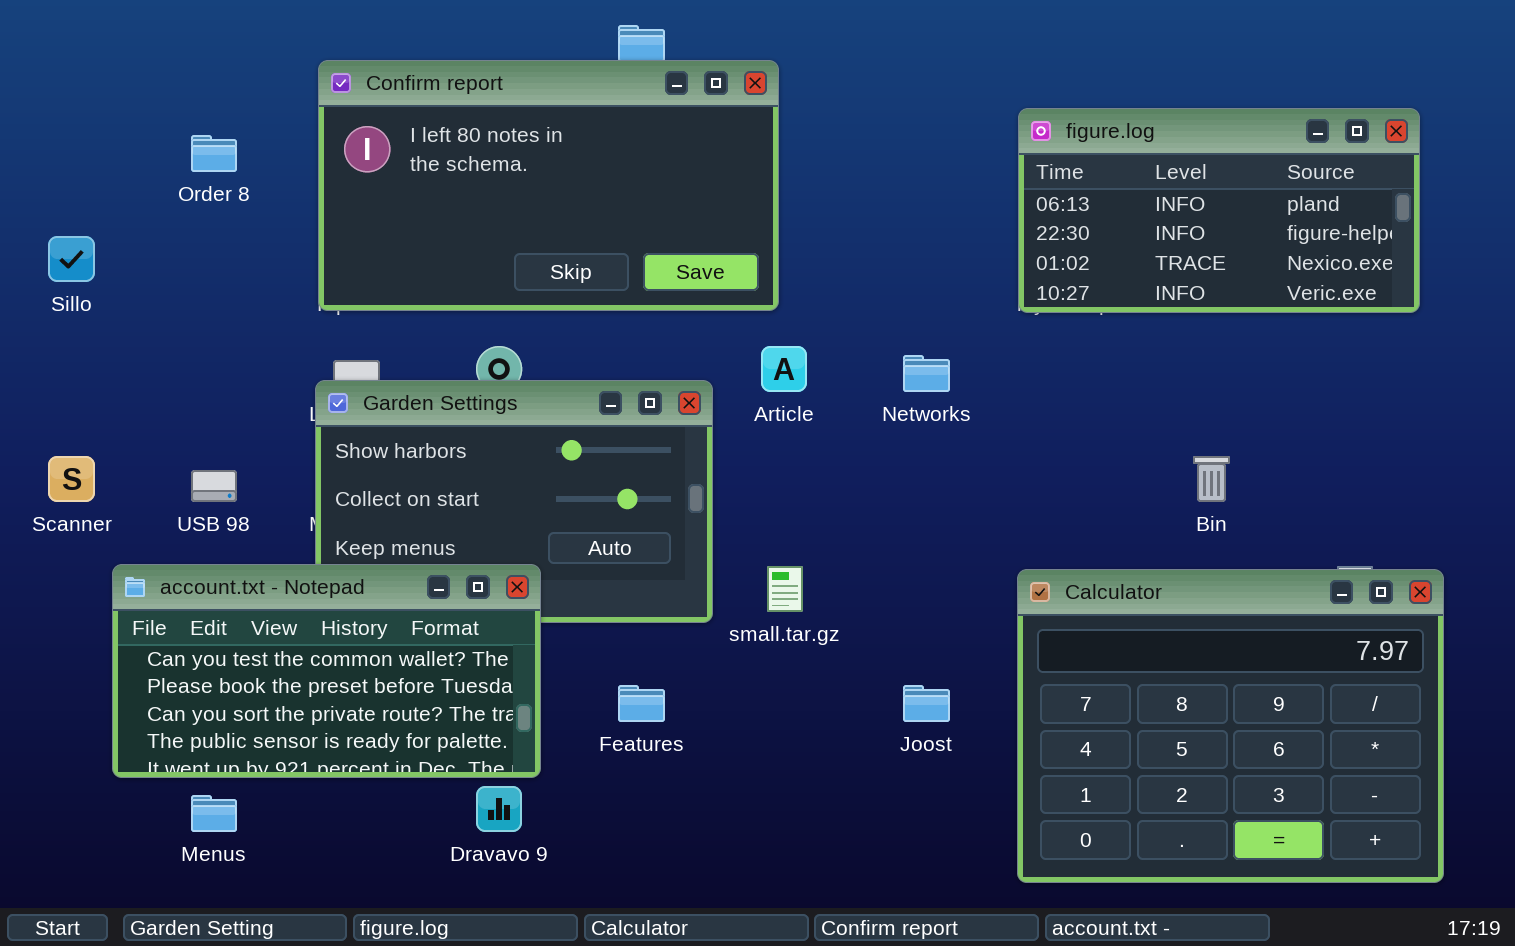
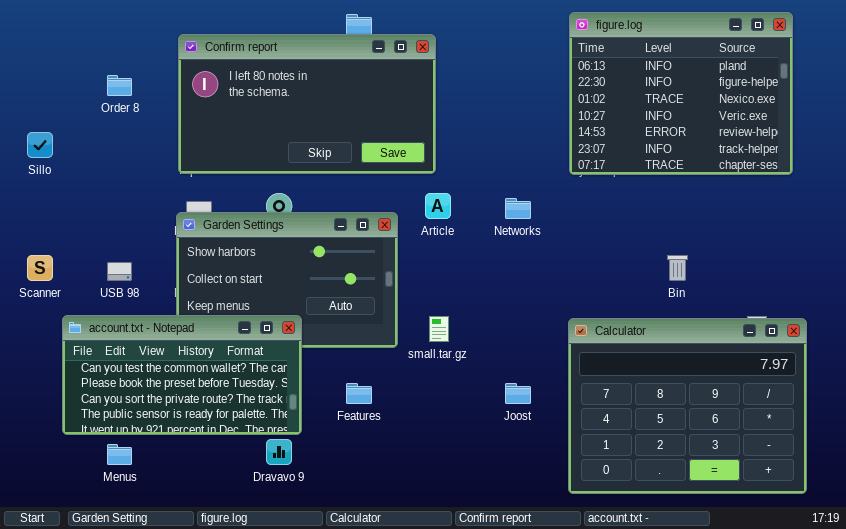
figure.log: [1018,108,1420,313] -> [569,12,793,175], resized

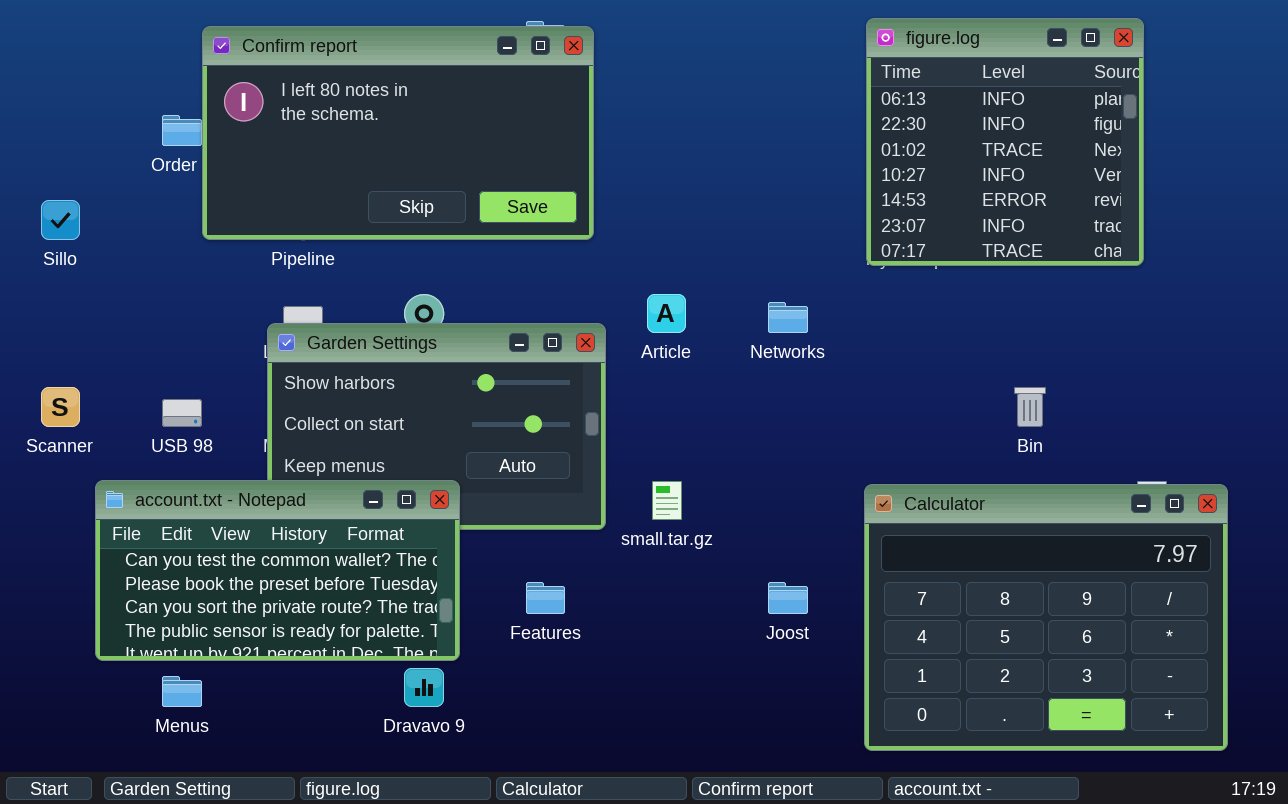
figure.log: [569,12,793,175] -> [866,18,1144,266], resized
Confirm report: [178,34,436,174] -> [202,26,594,240], moved

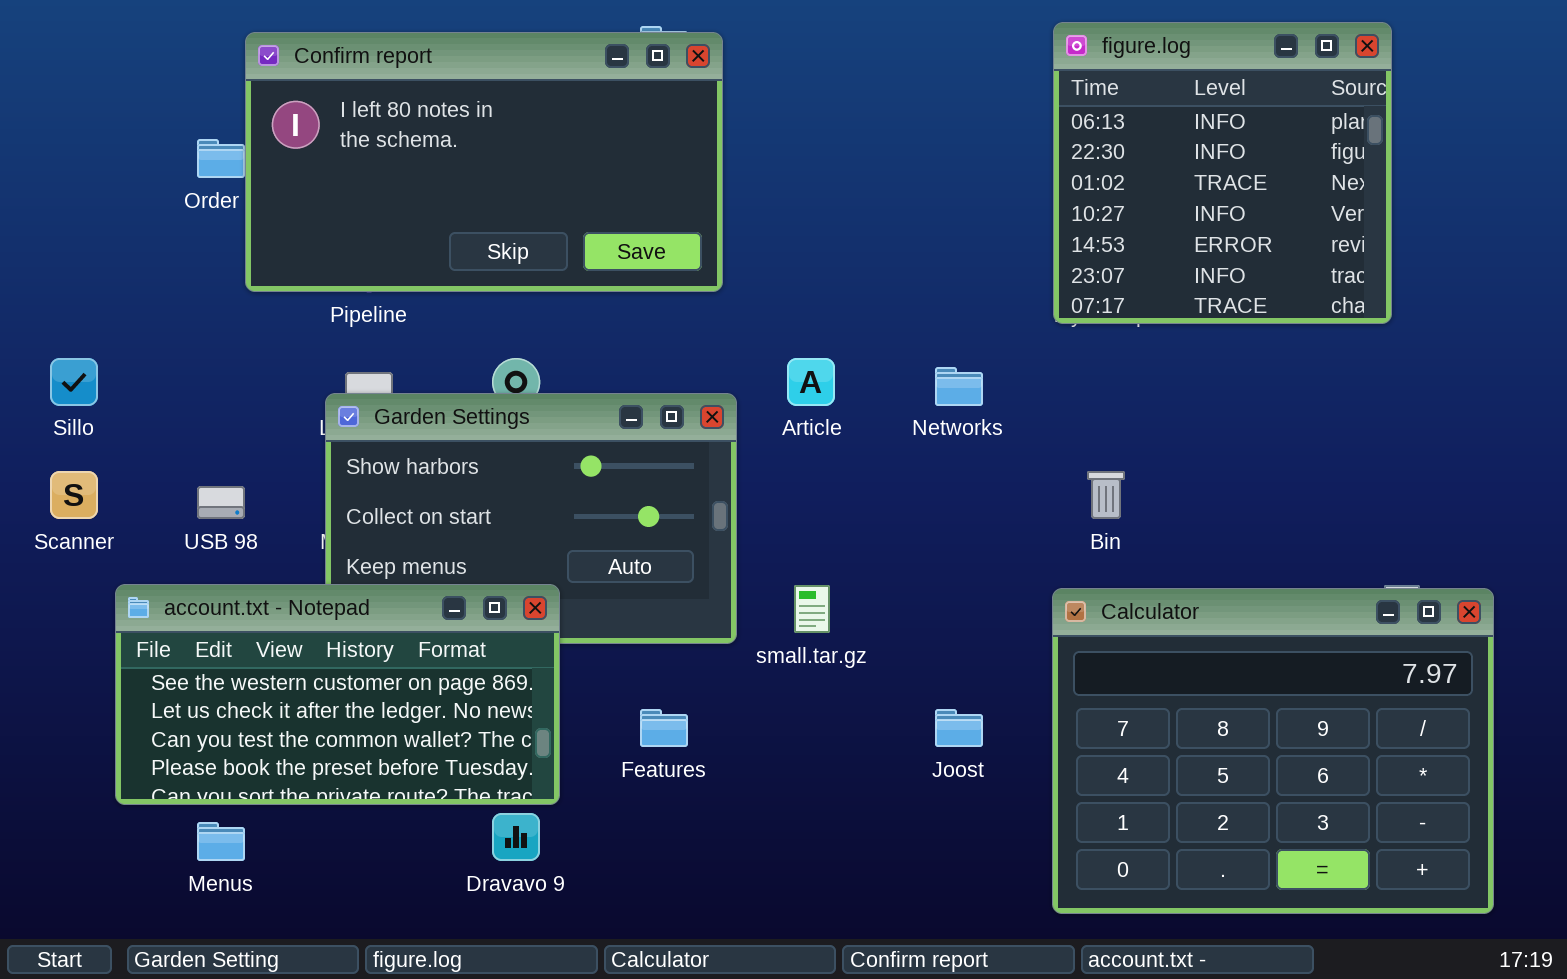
Sillo: [41,200,80,240] -> [50,358,98,406], moved
Bin: [1014,387,1046,427] -> [1087,471,1125,519], moved
account.txt - Notepad: [95,480,460,661] -> [115,584,560,805], scrolled up 2 rows

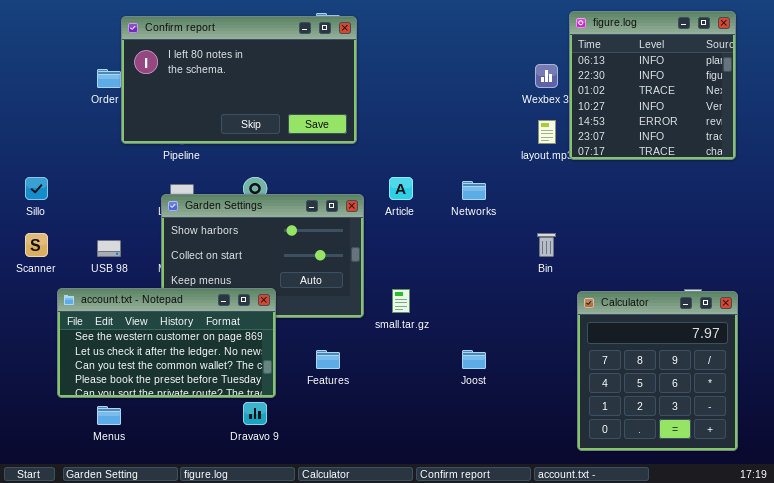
figure.log: [1053,22,1392,324] -> [569,11,736,160], moved
Calculator: [1052,588,1494,914] -> [577,291,738,451], resized

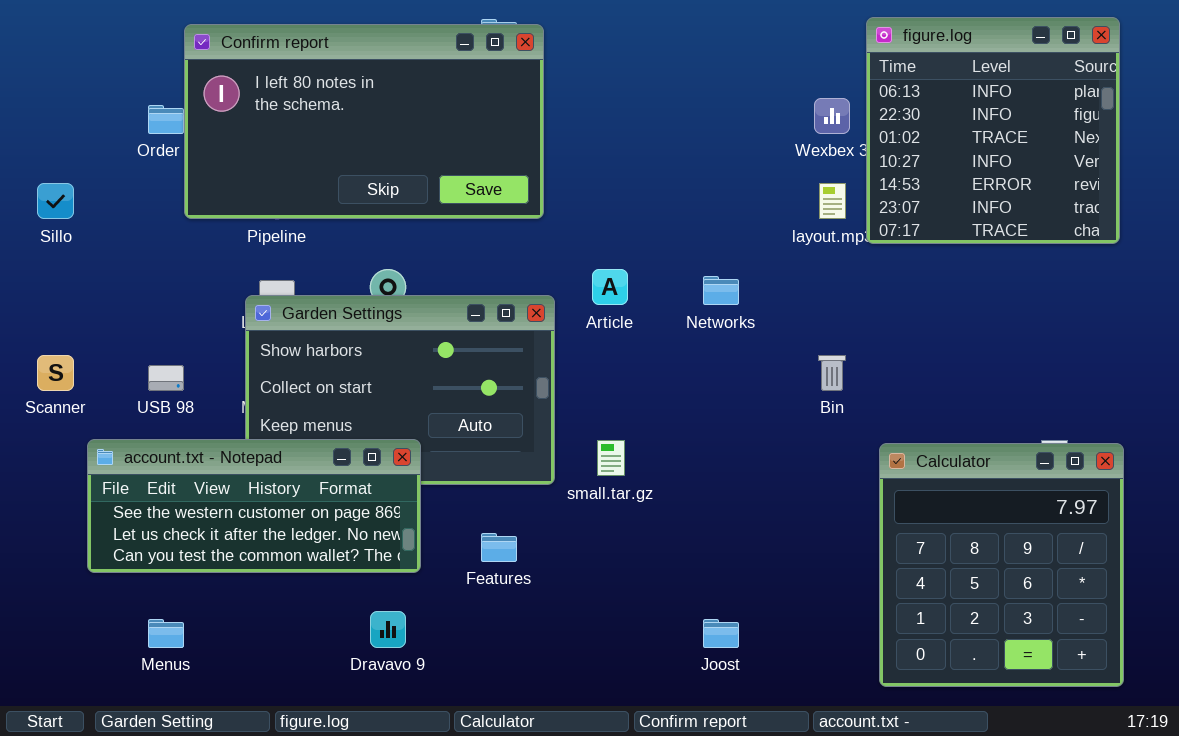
Sillo: [25,177,48,200] -> [37,183,74,219], moved
account.txt - Notepad: [57,288,276,398] -> [87,439,421,573], resized
Joost: [462,350,486,369] -> [703,619,739,648], moved

